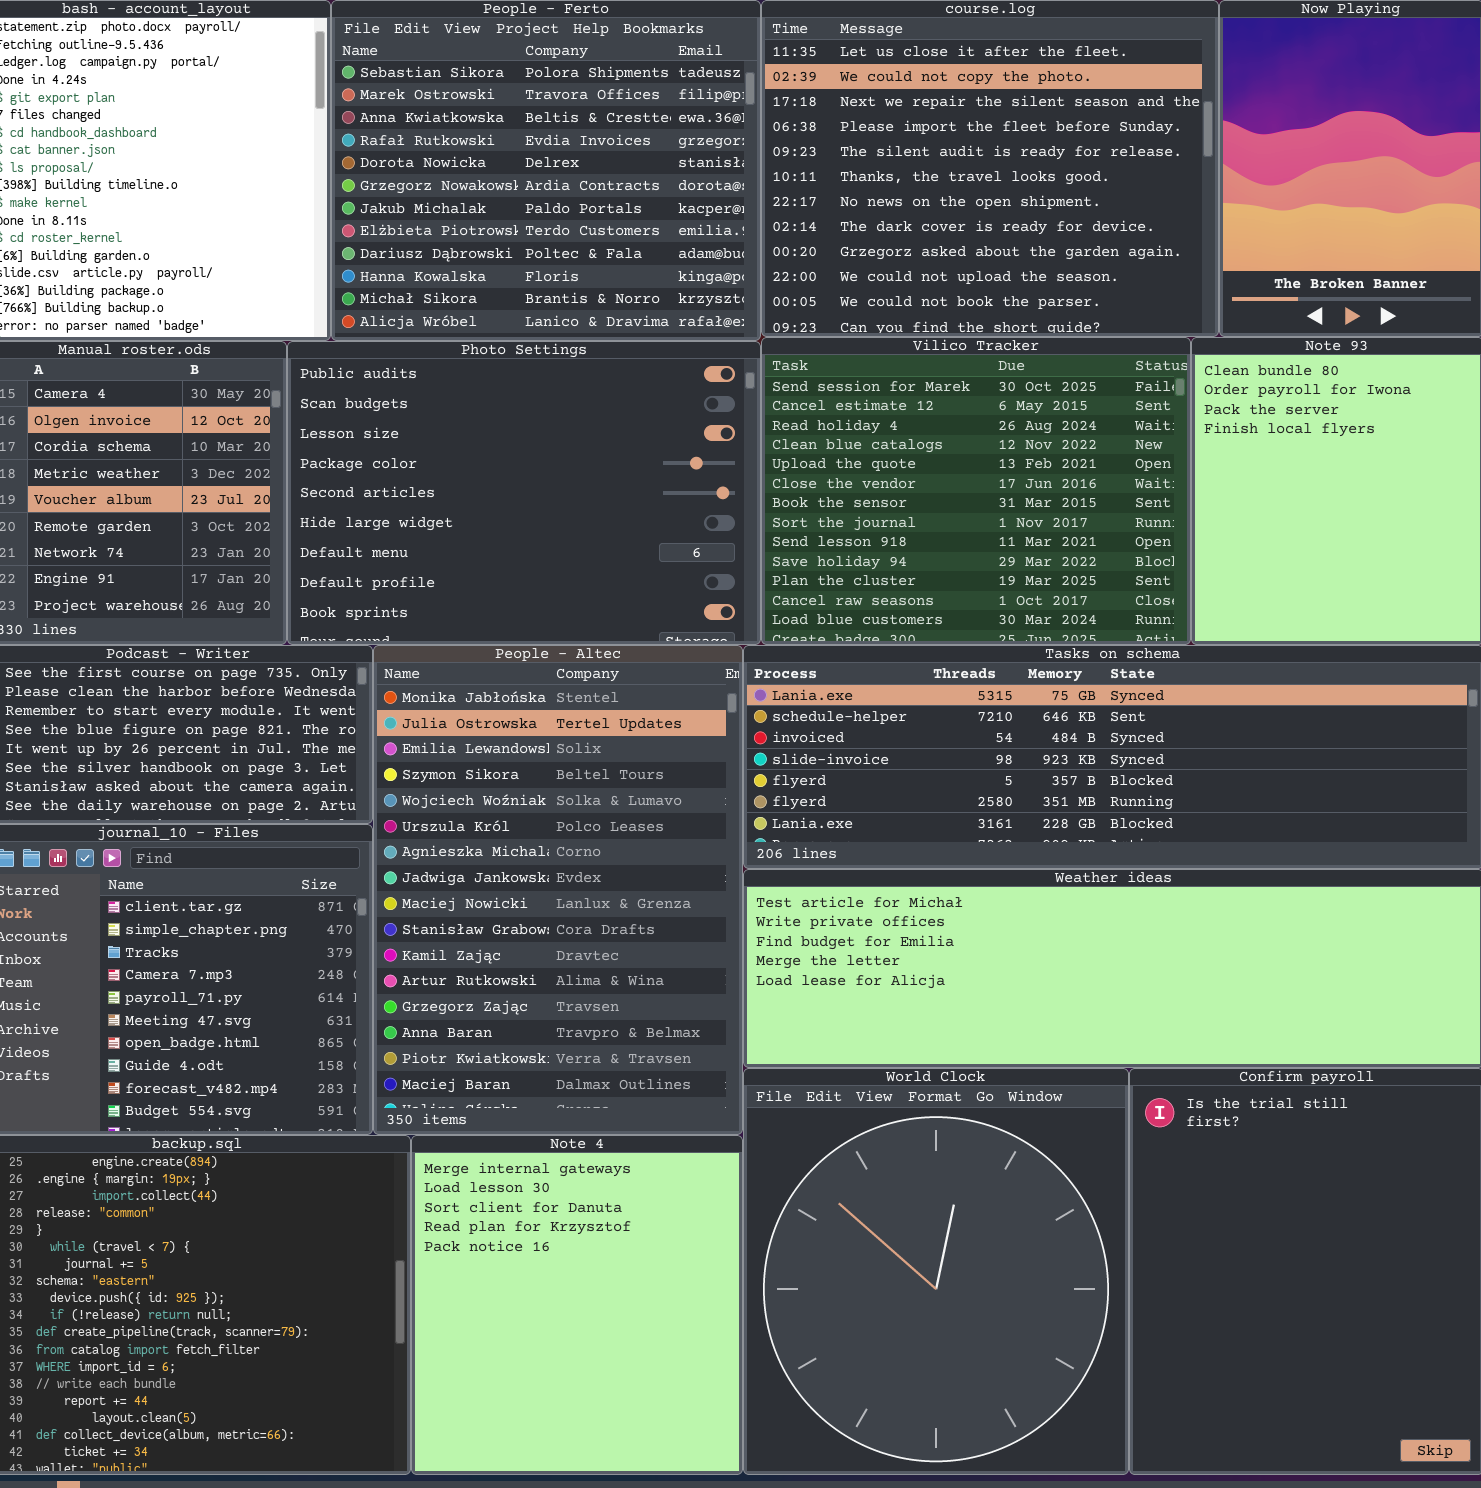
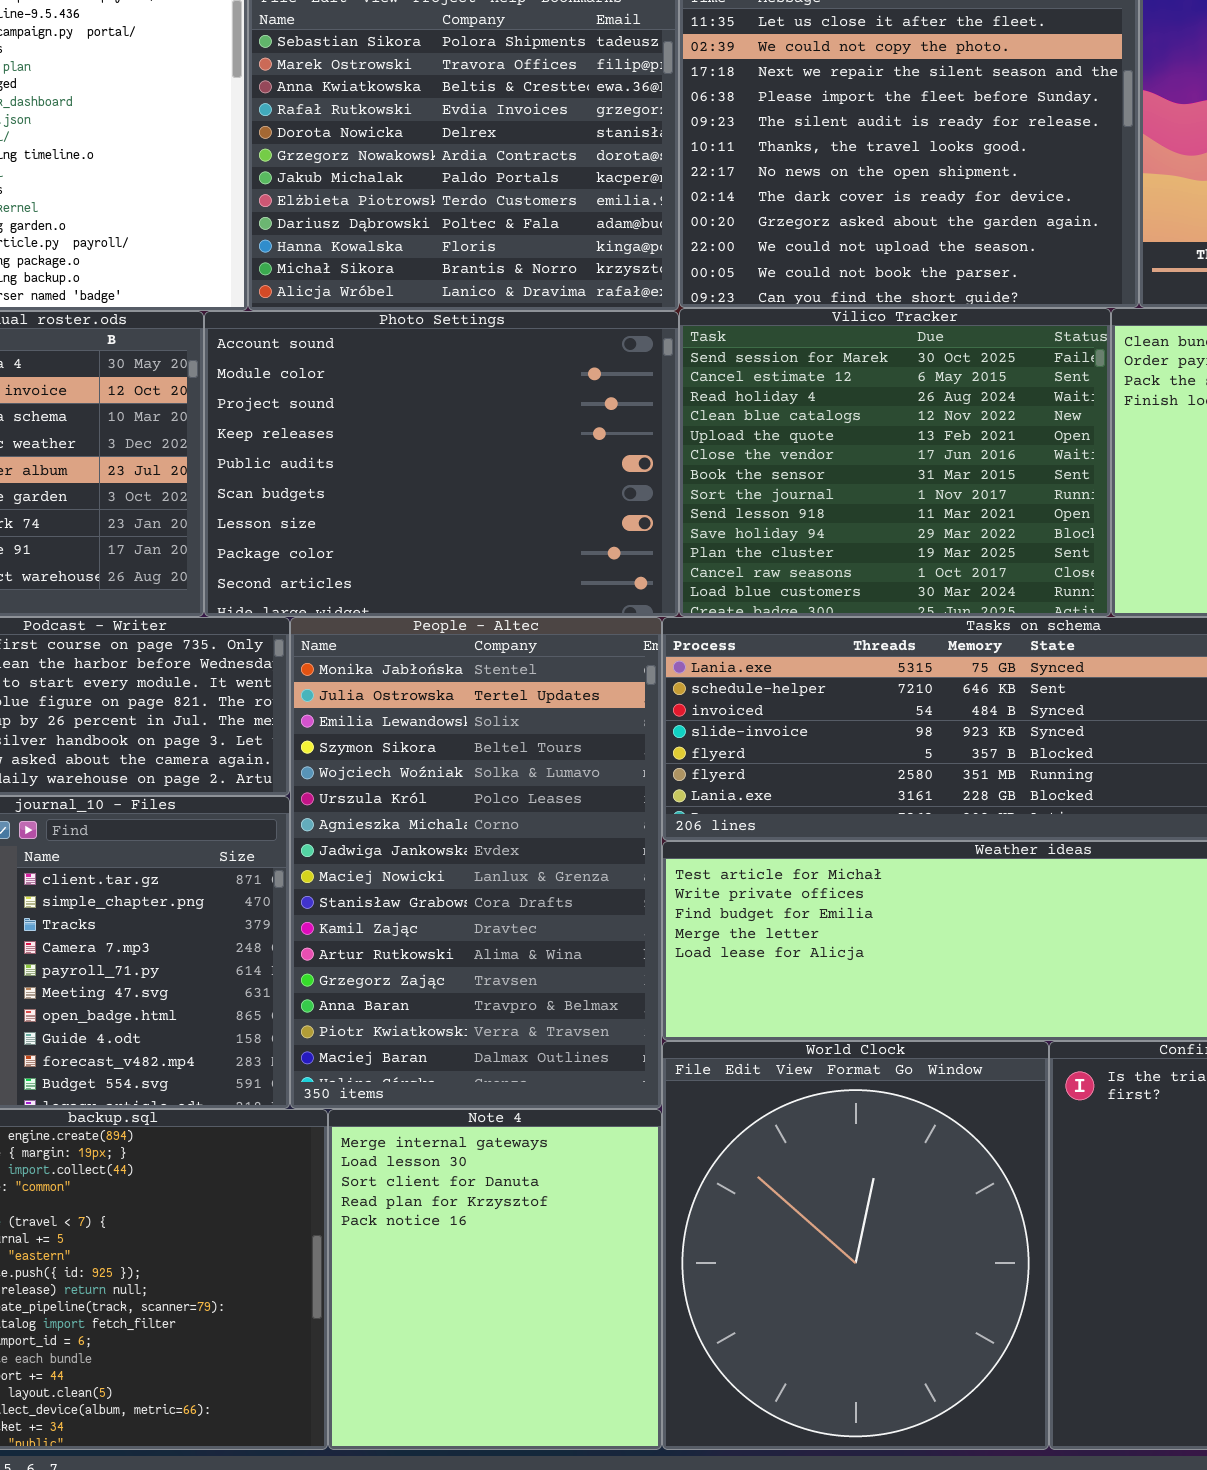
Photo Settings: [287,341,761,645] -> [204,311,679,617], scrolled up 4 rows

